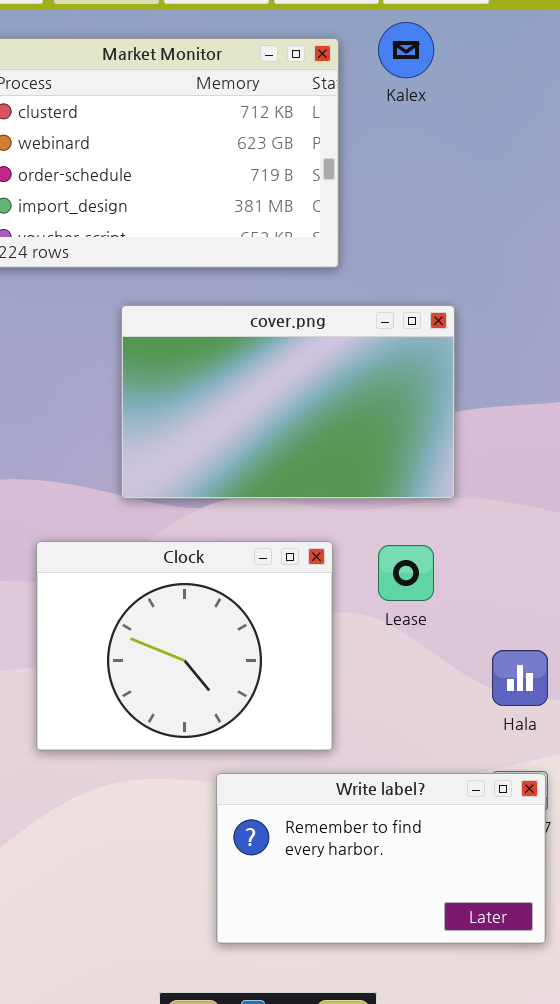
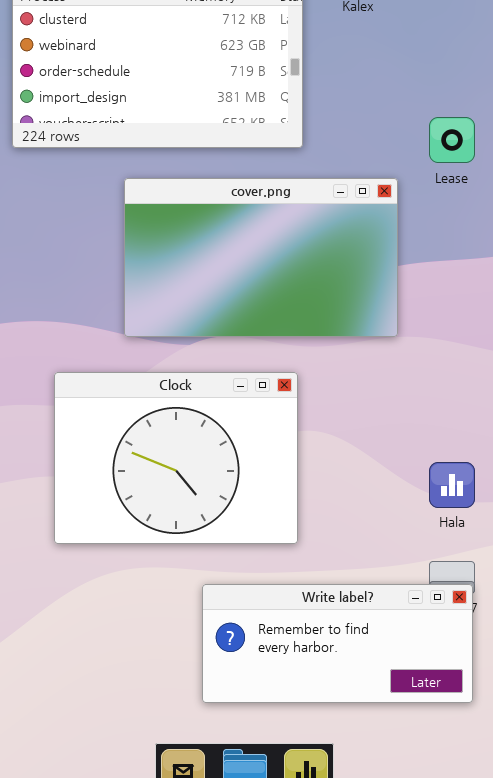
Lease: [378,545,434,601] -> [429,117,475,163], moved
Write label?: [216,773,546,944] -> [202,584,473,703], resized

